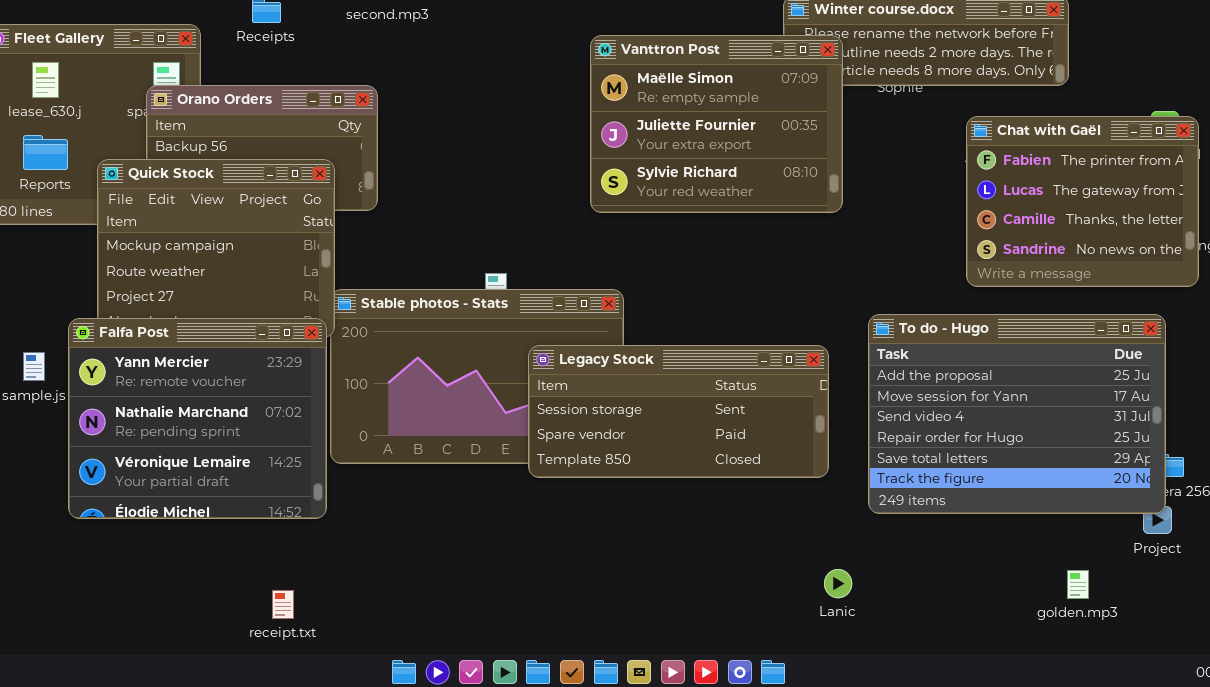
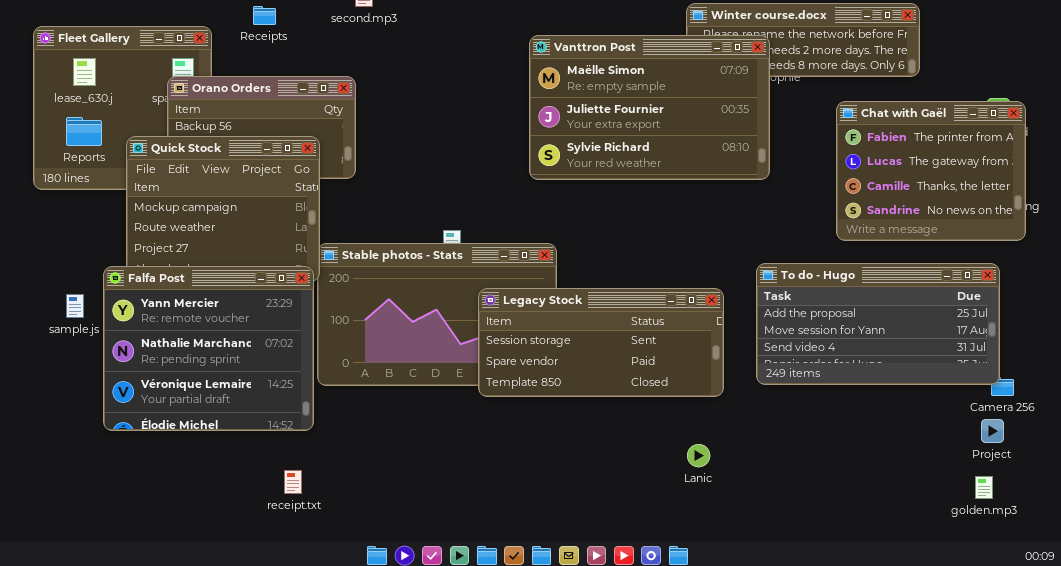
Vanttron Post: [590,35,843,213] -> [529,35,770,180], resized
To do - Hugo: [868,314,1166,514] -> [756,263,1000,385], resized
Lanic: [824,569,852,598] -> [687,444,710,467], moved
golden.mp3: [1067,570,1089,599] -> [975,476,993,499], moved
receipt.txt: [272,590,294,619] -> [284,470,302,494], moved

